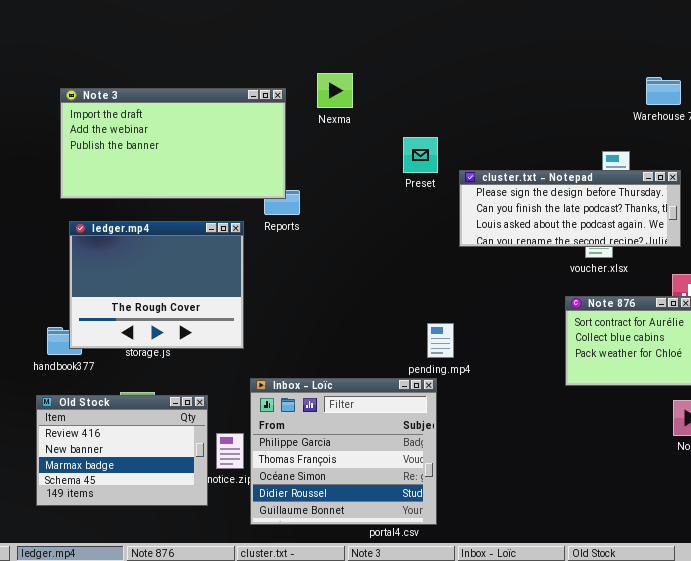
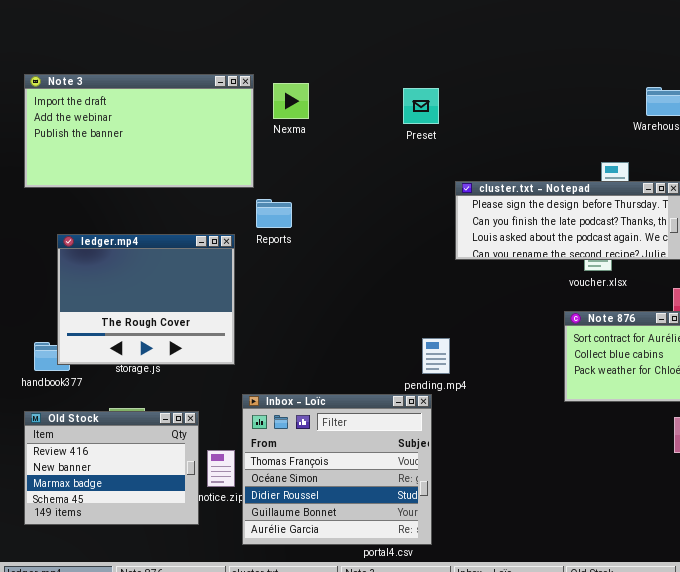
Nexma: [317,73,353,108] -> [273,83,309,119], moved
Note 3: [60,88,286,199] -> [24,74,254,188], moved
Preset: [403,137,438,173] -> [403,88,439,124], moved
Inbox - Loïc: [250,378,437,525] -> [242,394,432,545], scrolled down 1 row

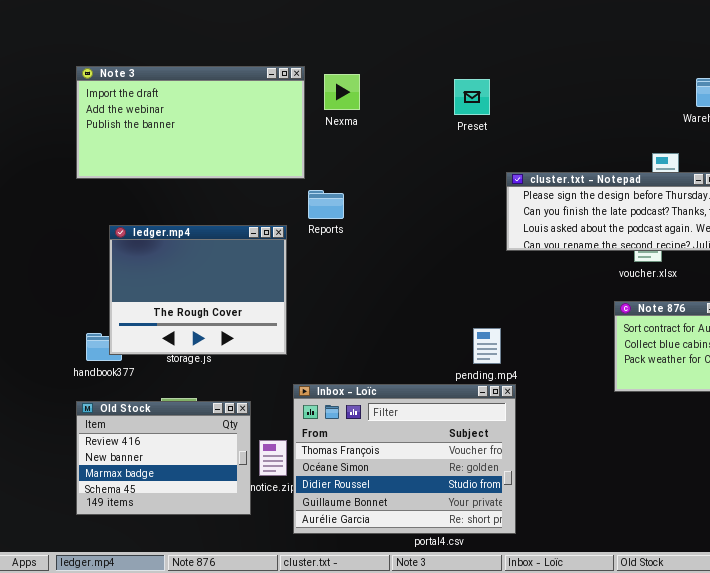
Inbox - Loïc: [242,394,432,545] -> [293,384,516,534], resized

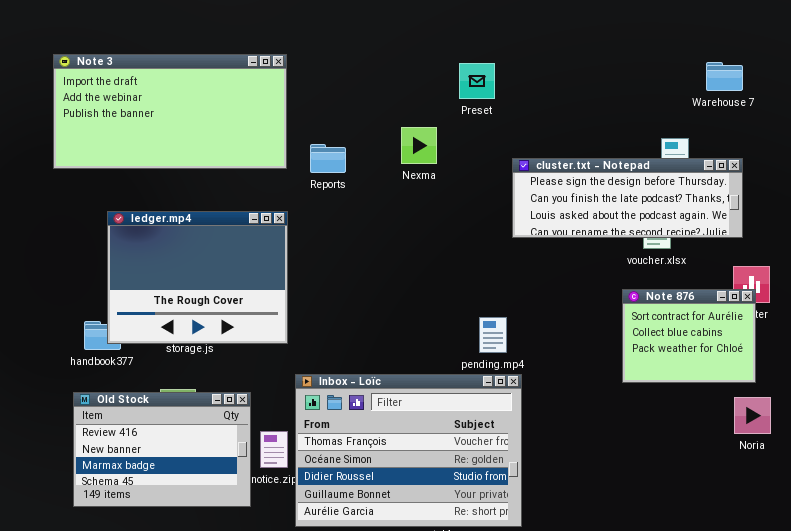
Note 3: [76,66,305,179] -> [53,54,287,169], moved
Nexma: [324,74,360,110] -> [401,127,437,164], moved
Reports: [308,190,344,219] -> [310,144,346,173], moved

